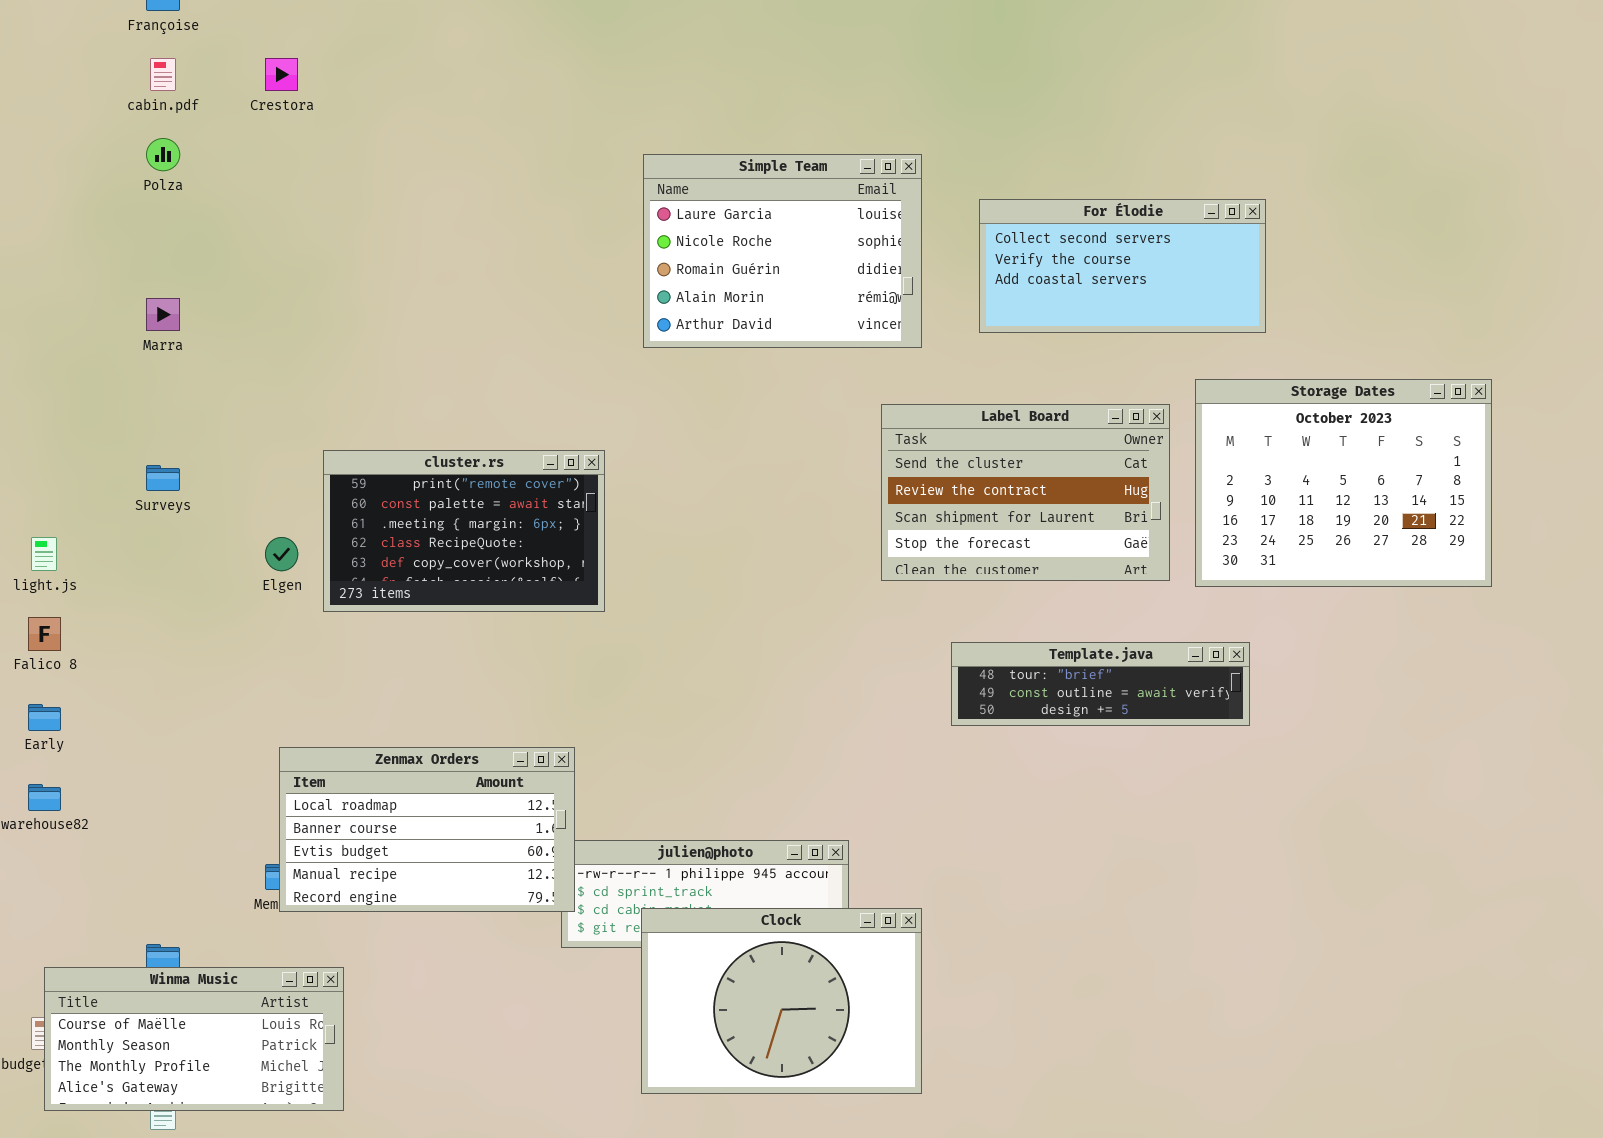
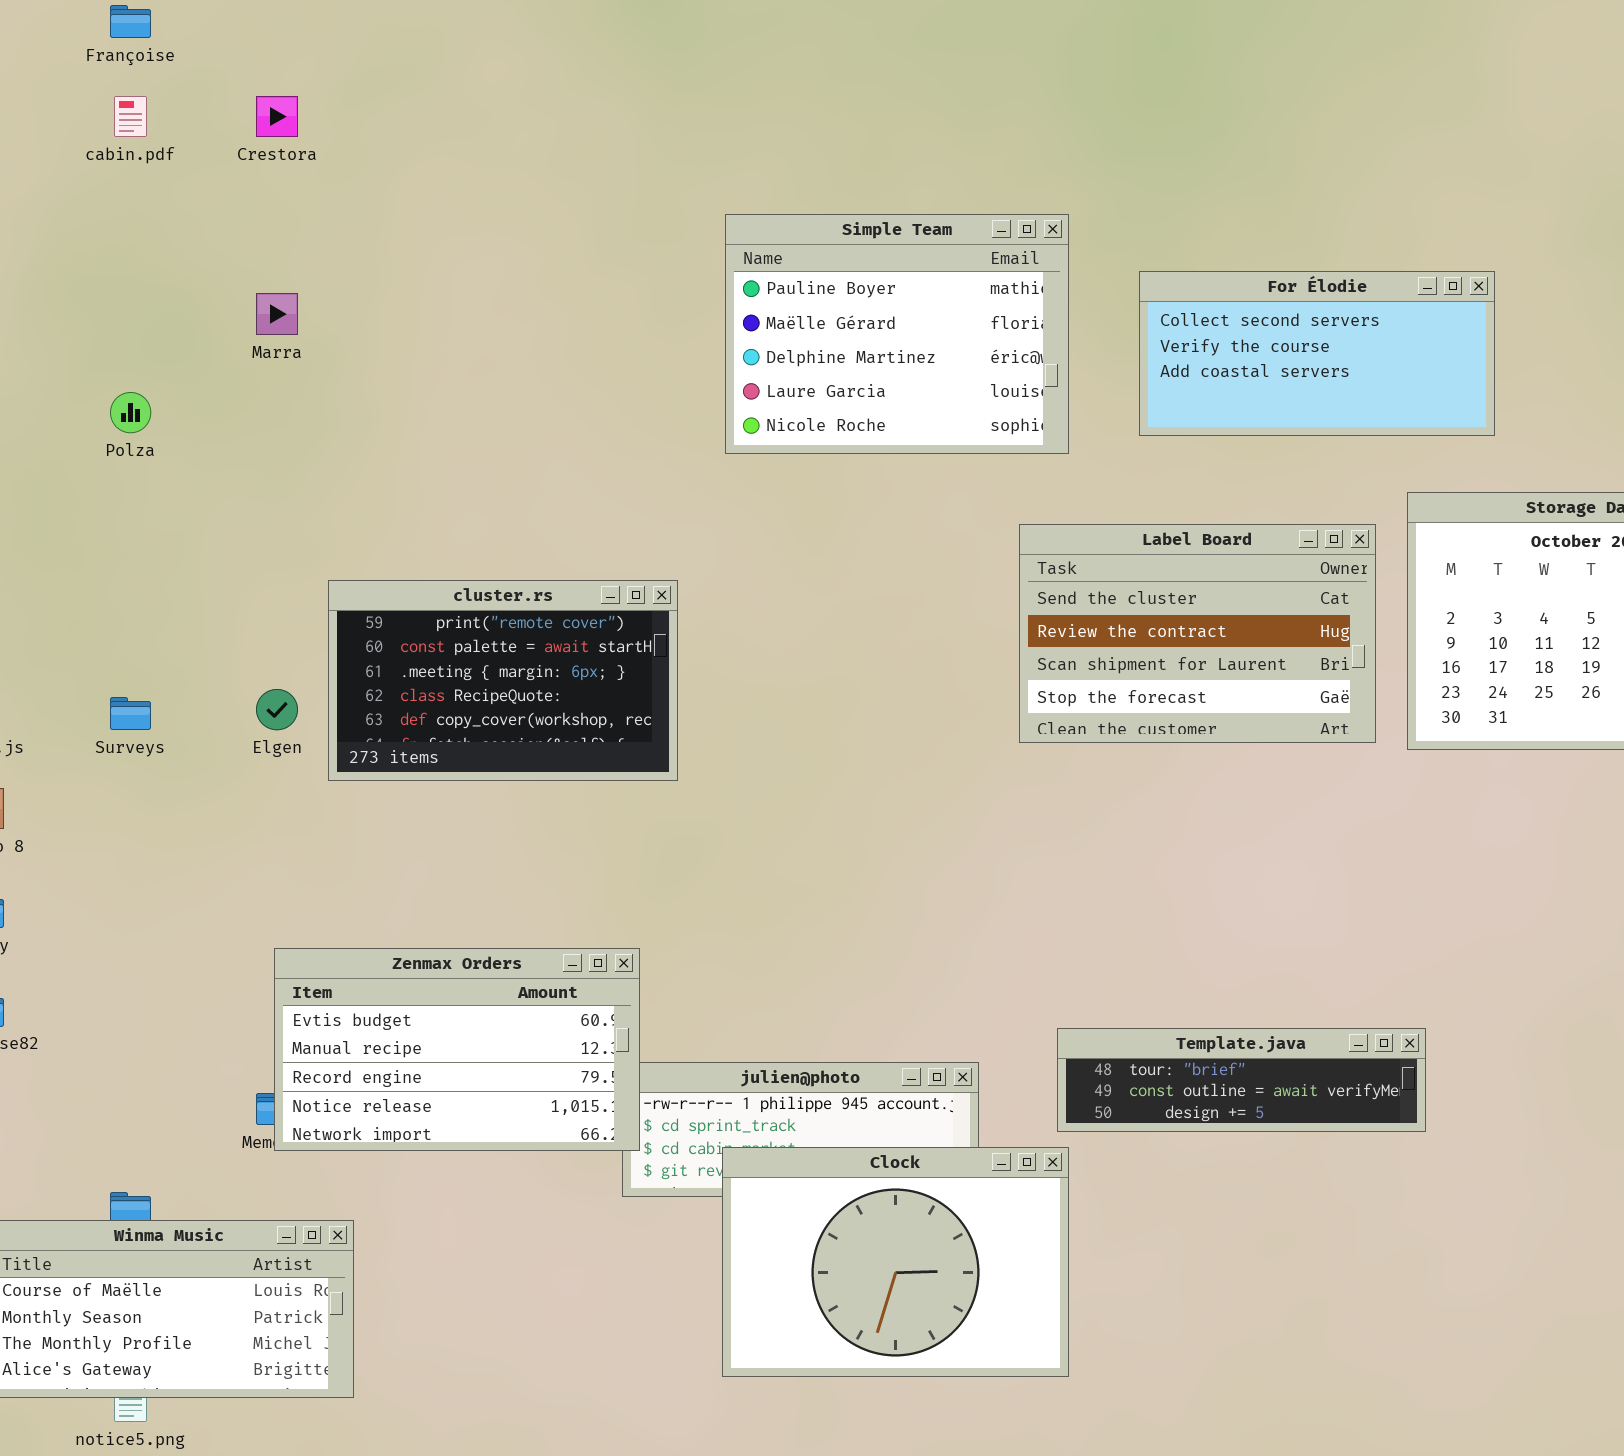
Polza: [146,138,180,171] -> [110,392,151,433], moved
Simple Team: [643,154,922,348] -> [725,214,1069,454], scrolled up 3 rows
Marra: [146,298,180,331] -> [256,293,298,335], moved
Surveys: [146,465,180,491] -> [110,697,151,730], moved
Template.java: [951,642,1250,726] -> [1057,1028,1426,1132], moved
Zenmax Orders: [279,747,575,912] -> [274,948,640,1151], scrolled down 2 rows

